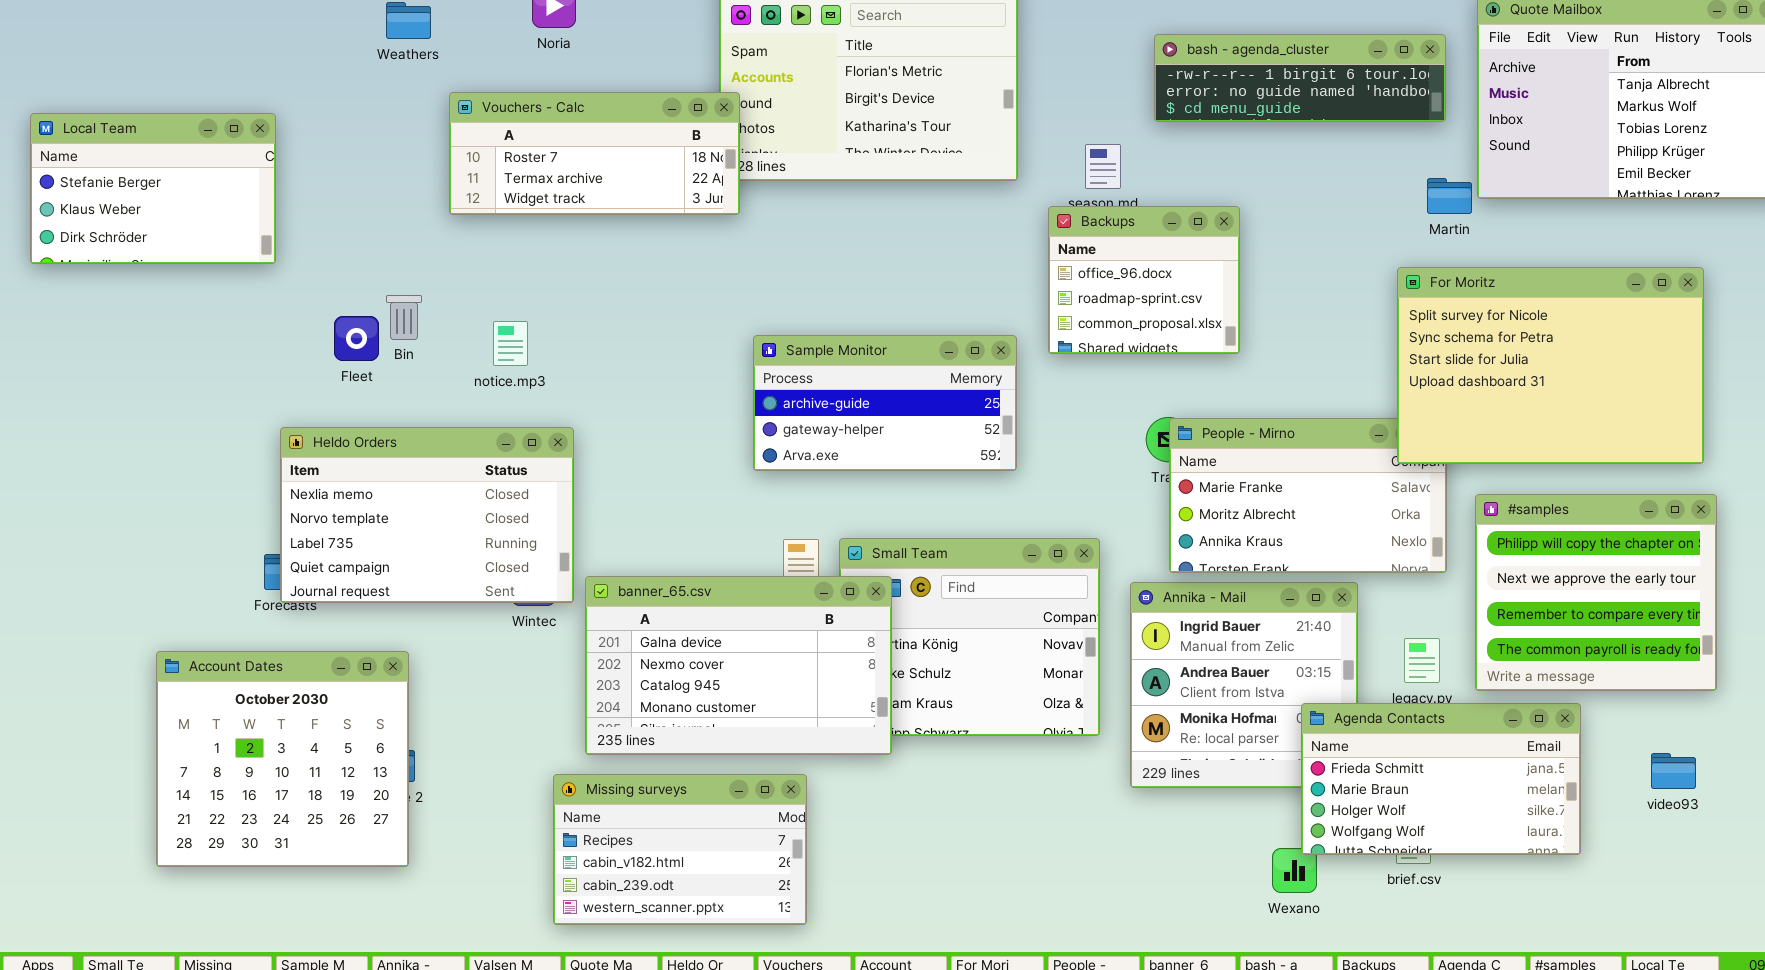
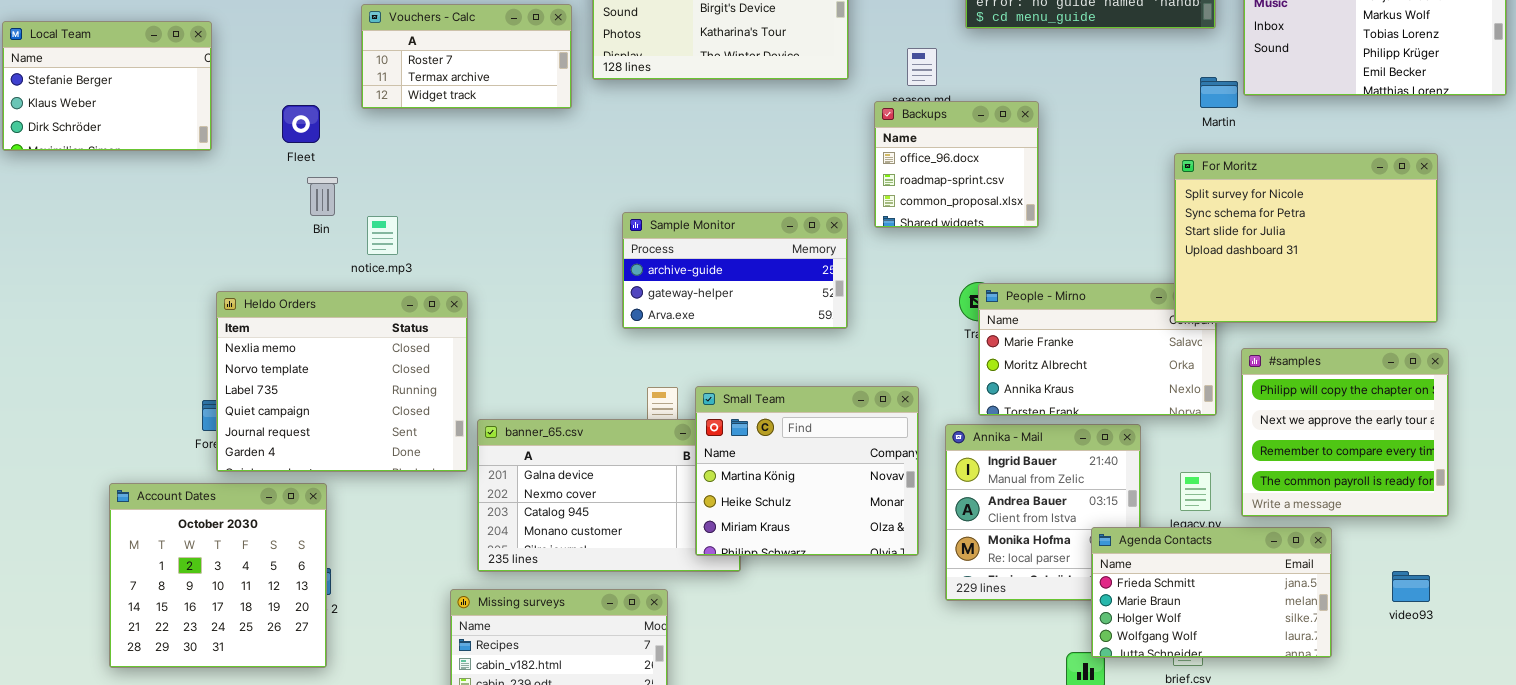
Vouchers - Calc: [449,92,740,215] -> [361,4,572,109], resized
Fleet: [334,316,379,361] -> [282,105,320,143], moved
notice.mp3: [493,321,528,366] -> [367,216,398,255], moved
Heldo Orders: [280,427,574,603] -> [216,291,468,472], resized
Small Team: [839,538,1100,736] -> [695,386,919,556], raised

